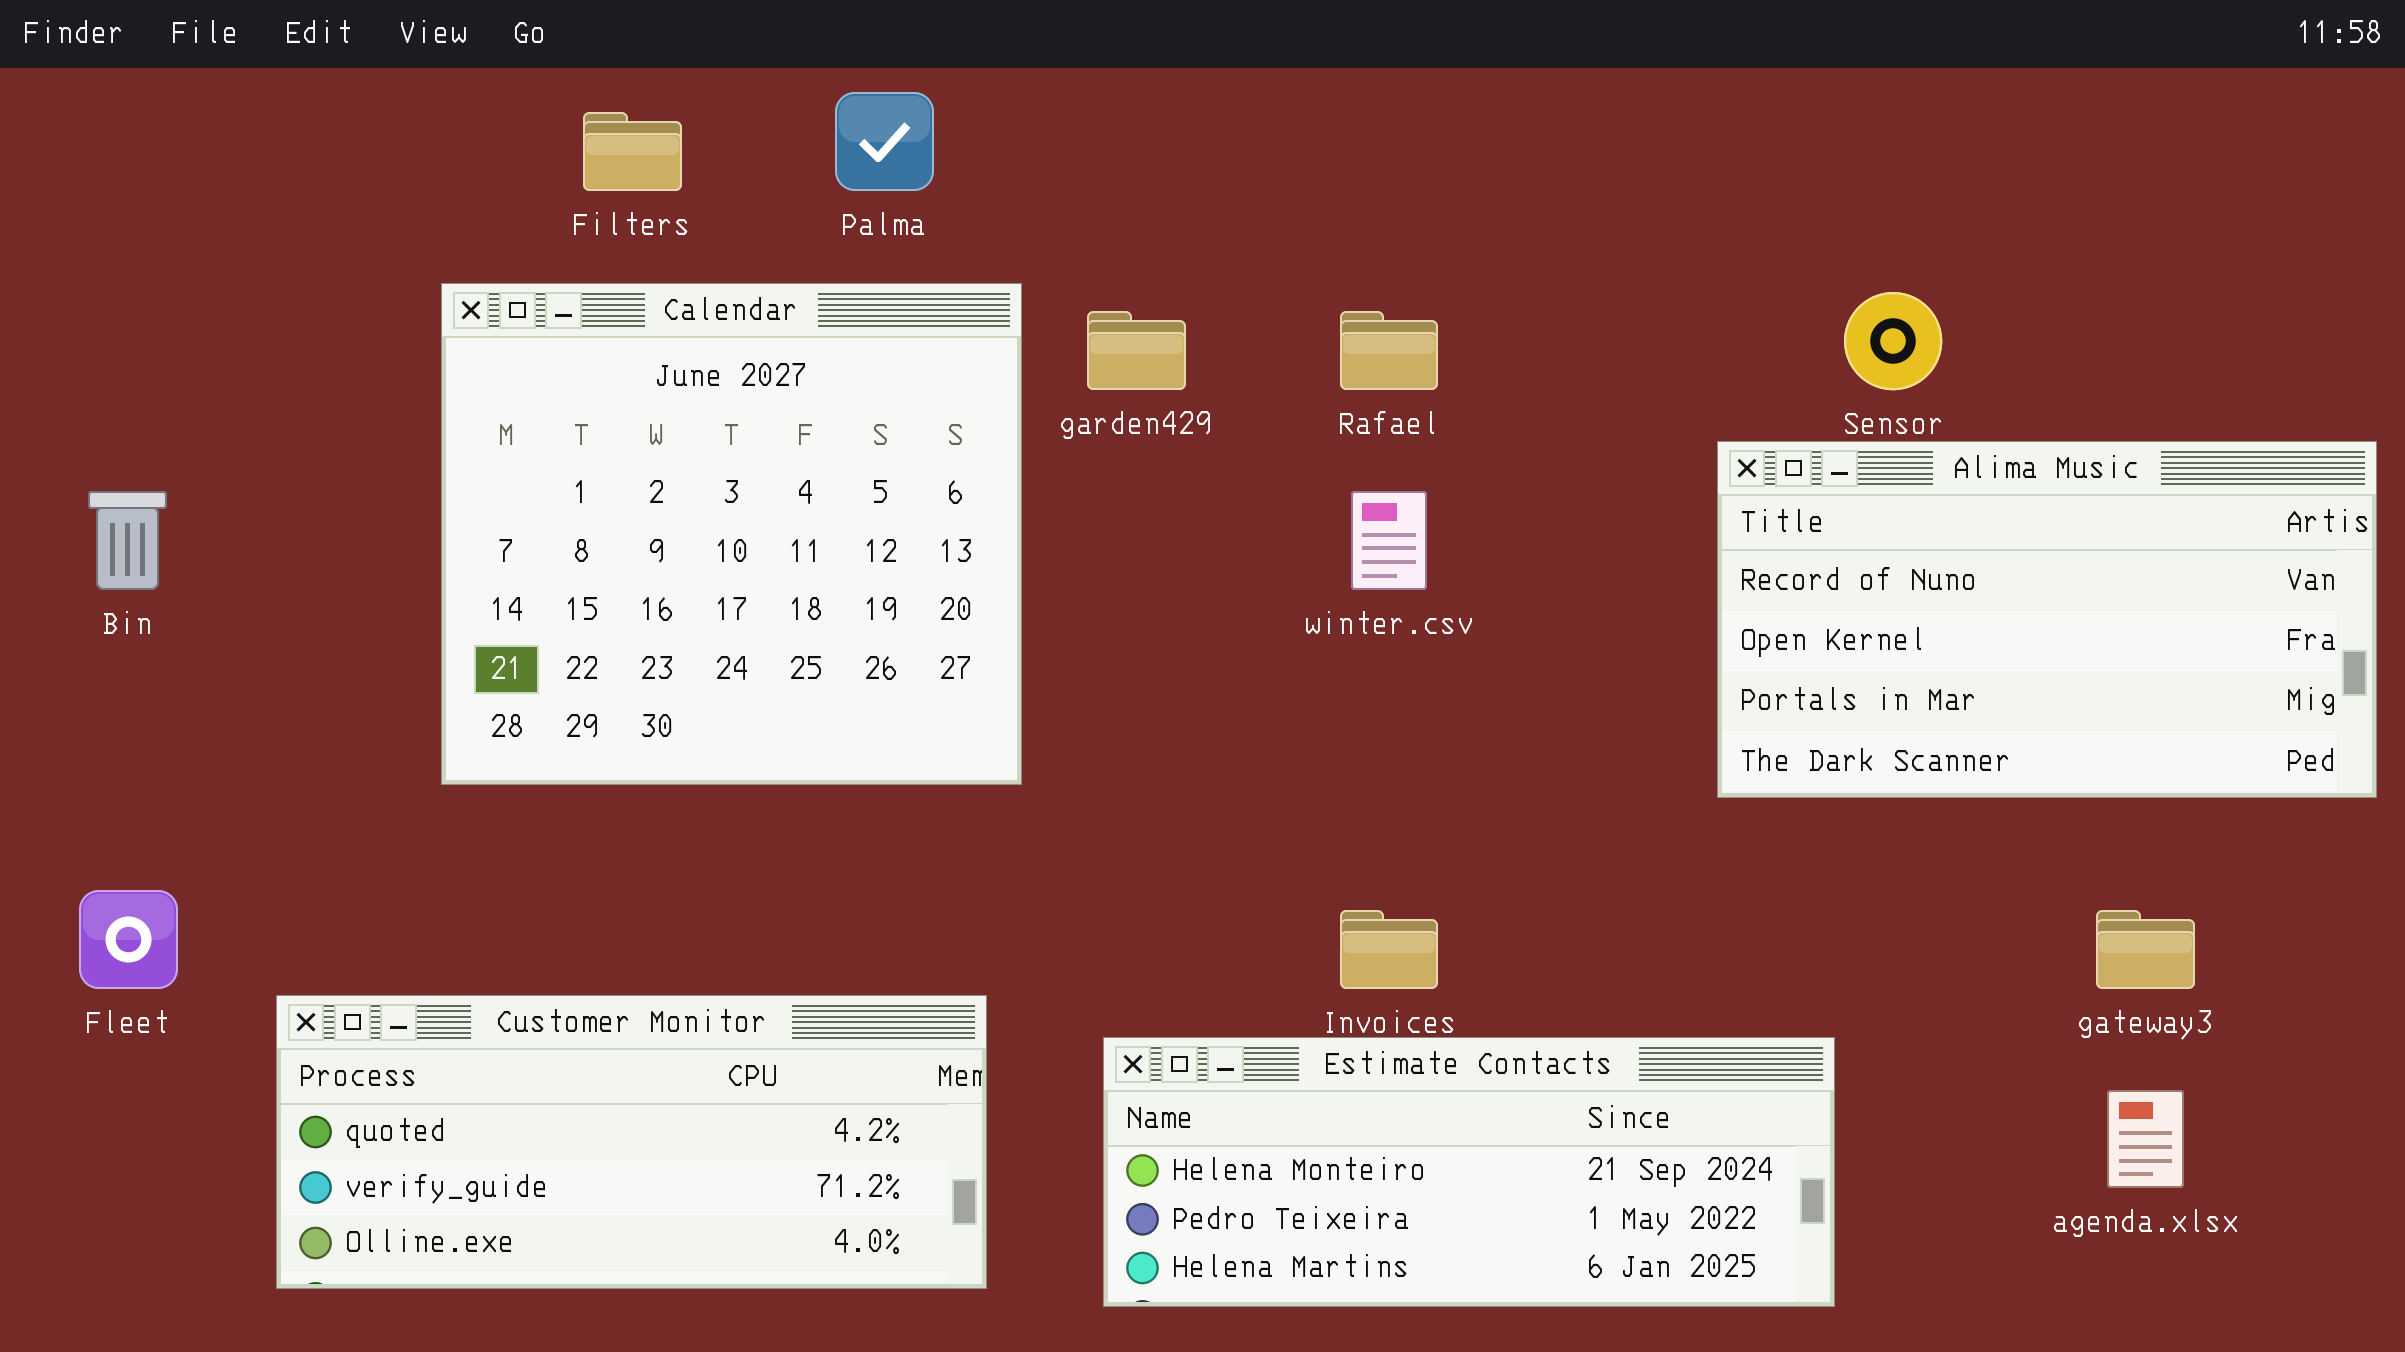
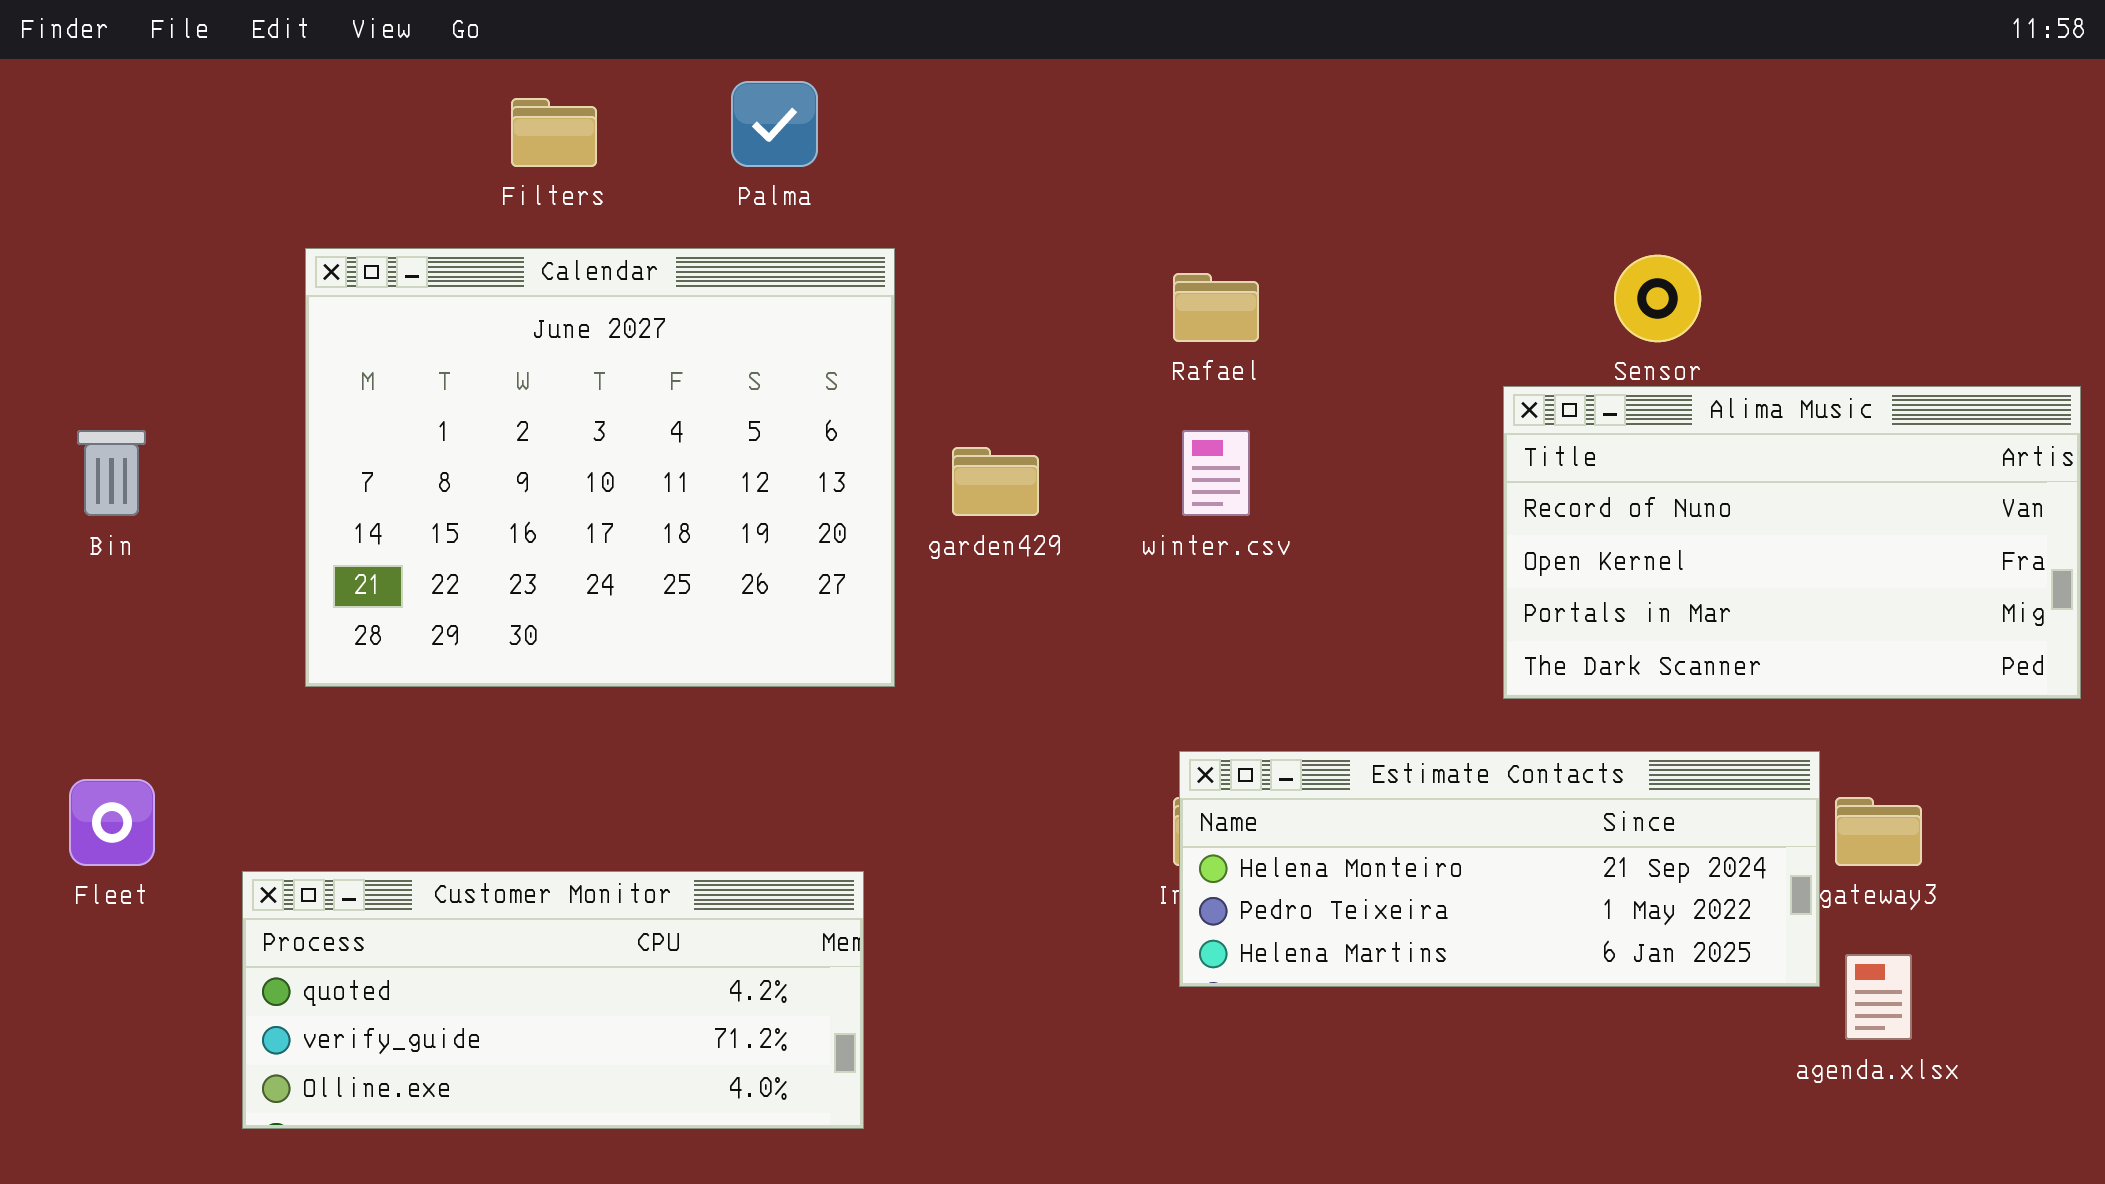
Calendar: [441,283,1022,785] -> [305,248,895,687], resized
garden429: [1087,311,1186,390] -> [952,447,1039,516], moved
Estimate Contacts: [1103,1037,1835,1307] -> [1179,751,1820,987], moved

